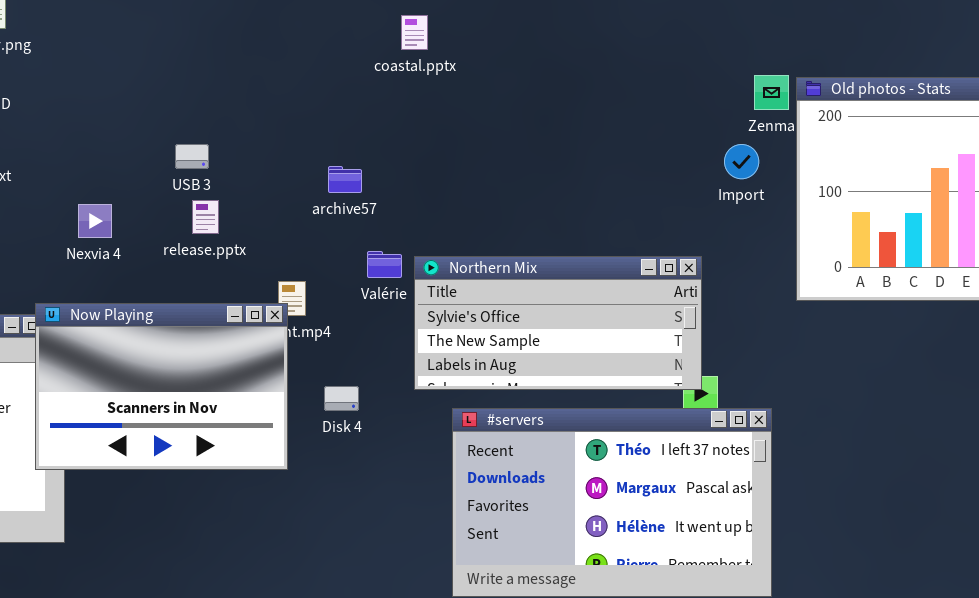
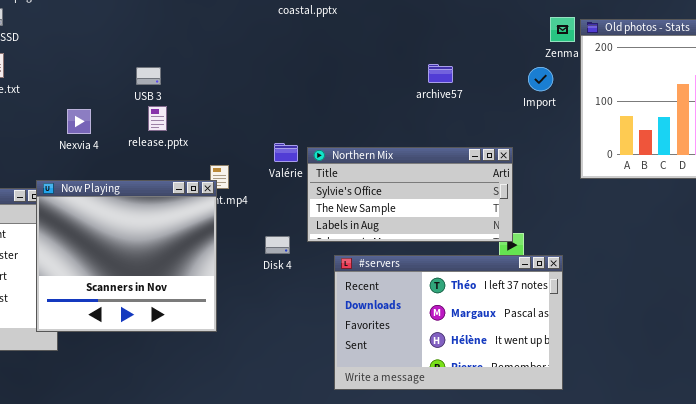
archive57: [328,166,362,193] -> [428,64,453,83], moved
Now Playing: [35,303,288,470] -> [36,180,217,332], resized
Disk 4: [324,386,359,411] -> [265,236,290,254], moved

